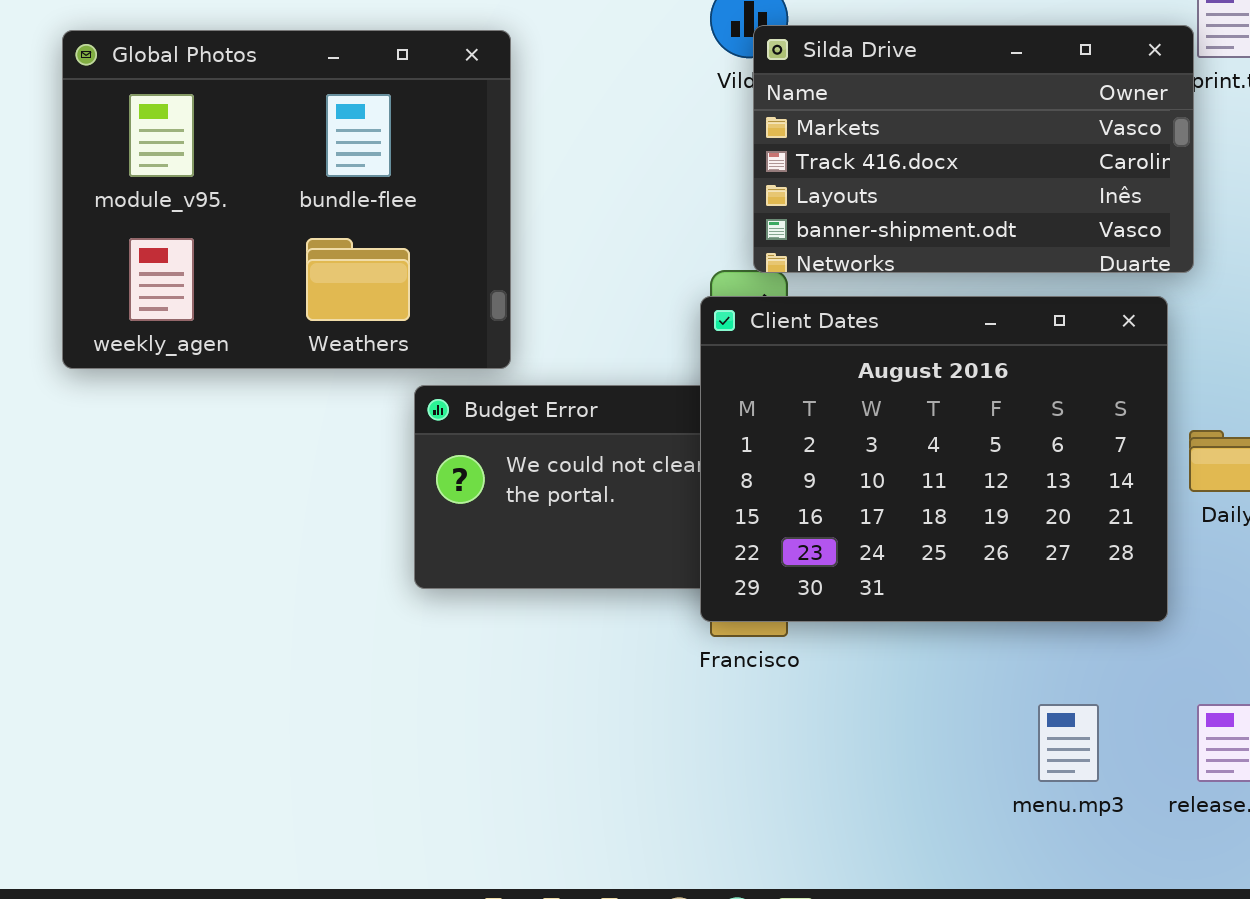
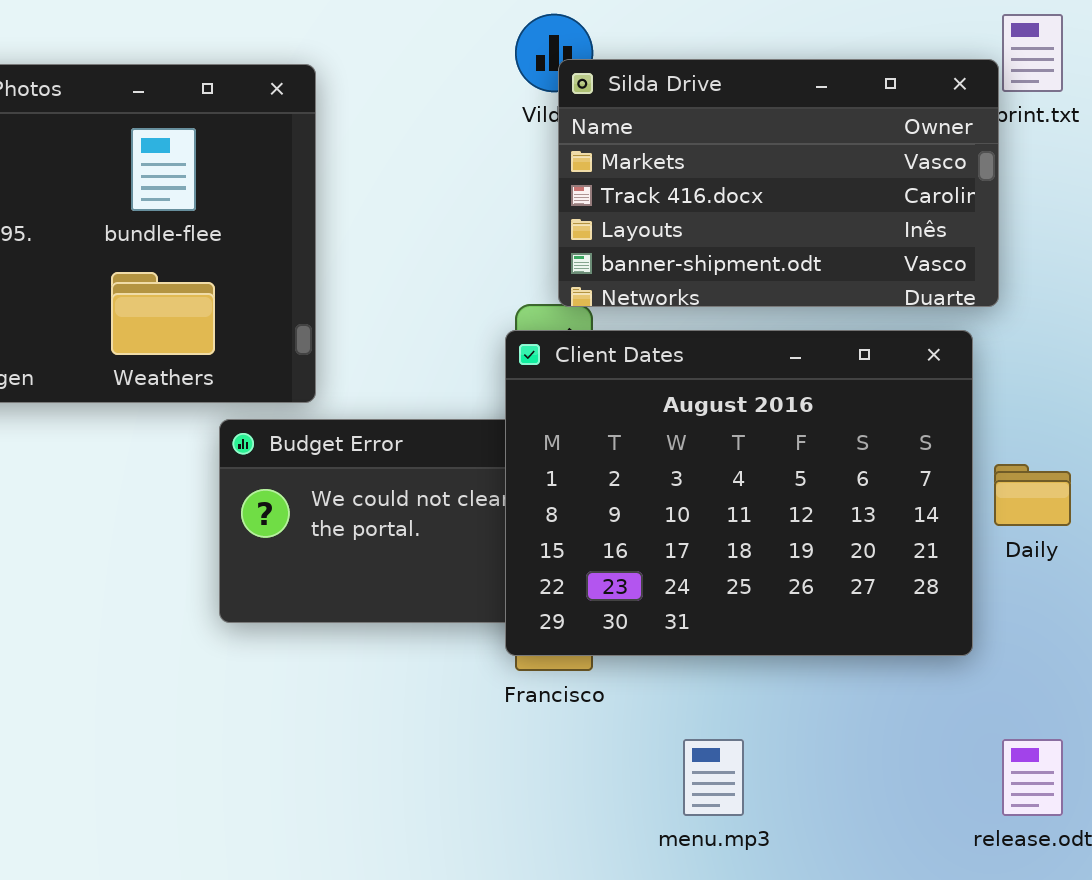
menu.mp3: [1038,704,1099,782] -> [683,739,744,816], moved

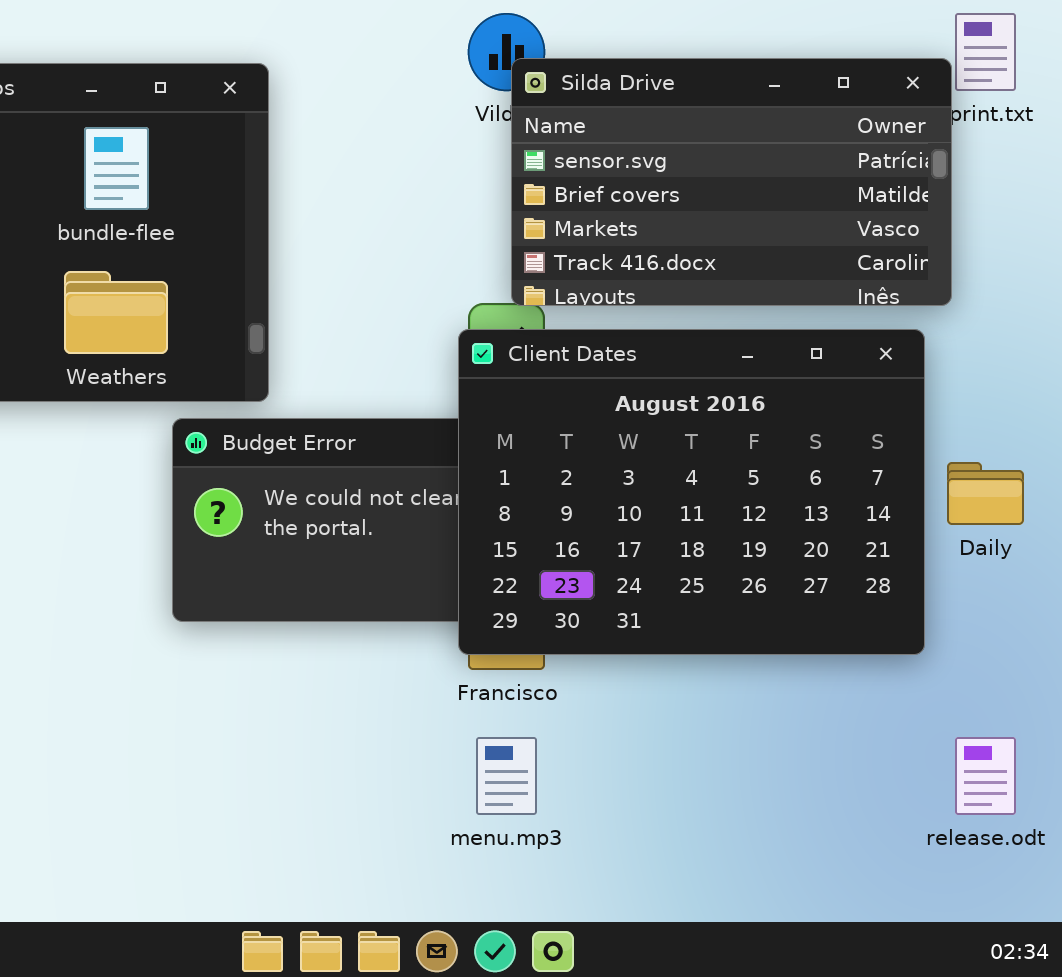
Silda Drive: [558,59,999,307] -> [511,58,952,306], scrolled up 2 rows
menu.mp3: [683,739,744,816] -> [476,737,537,815], moved

